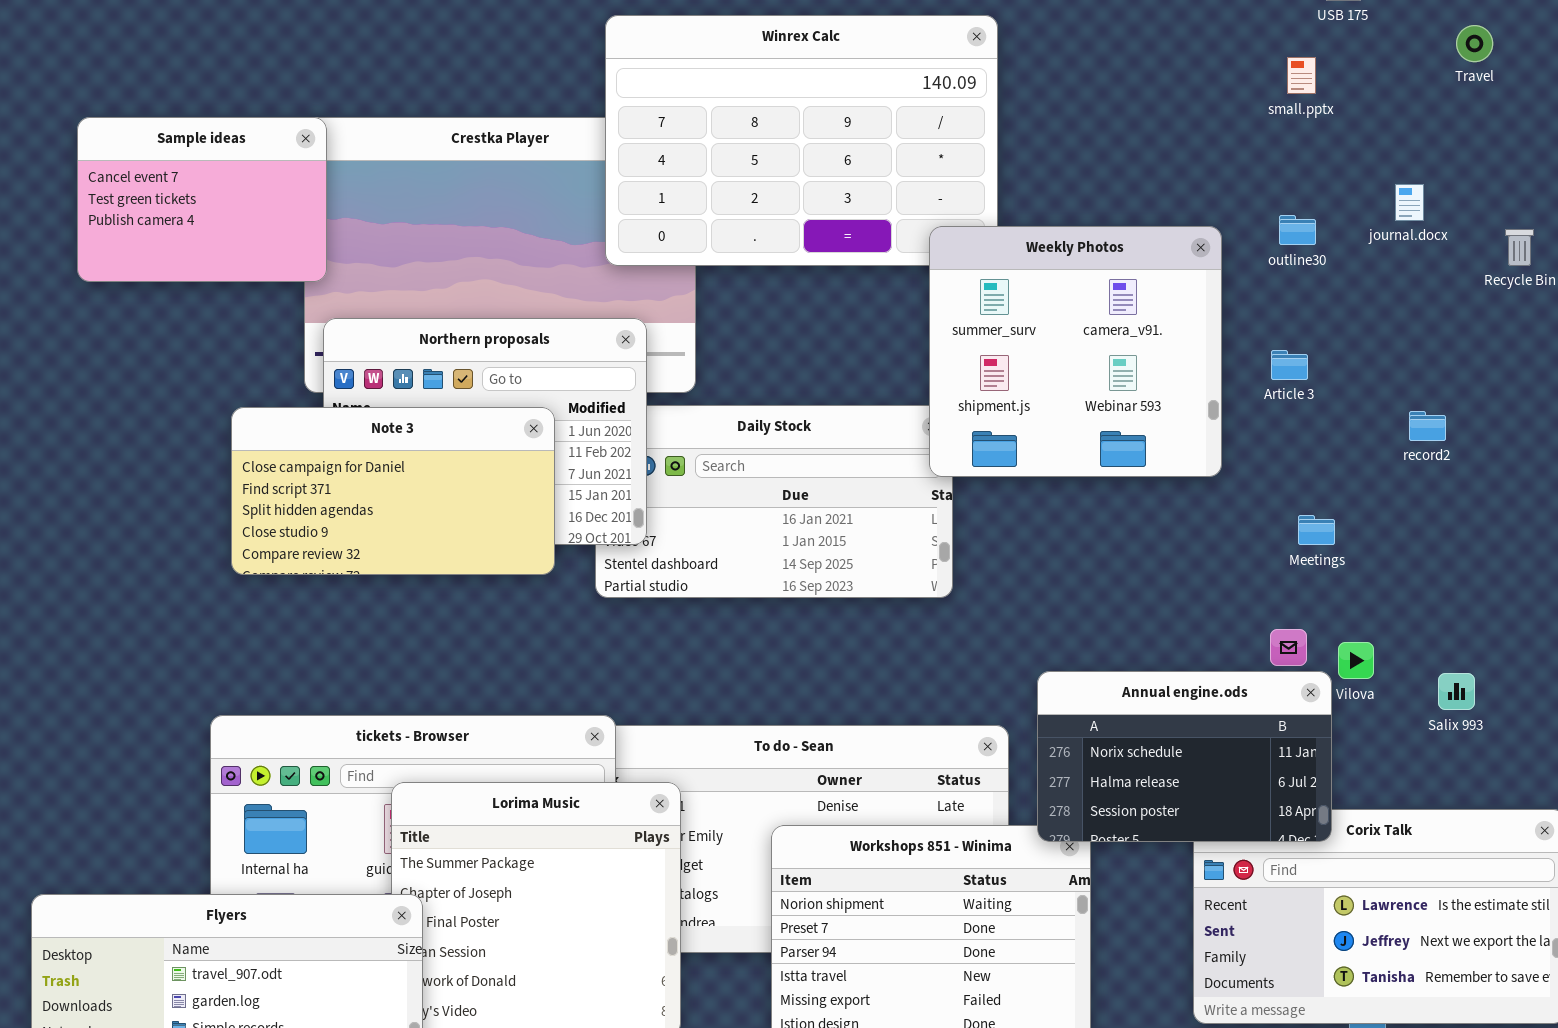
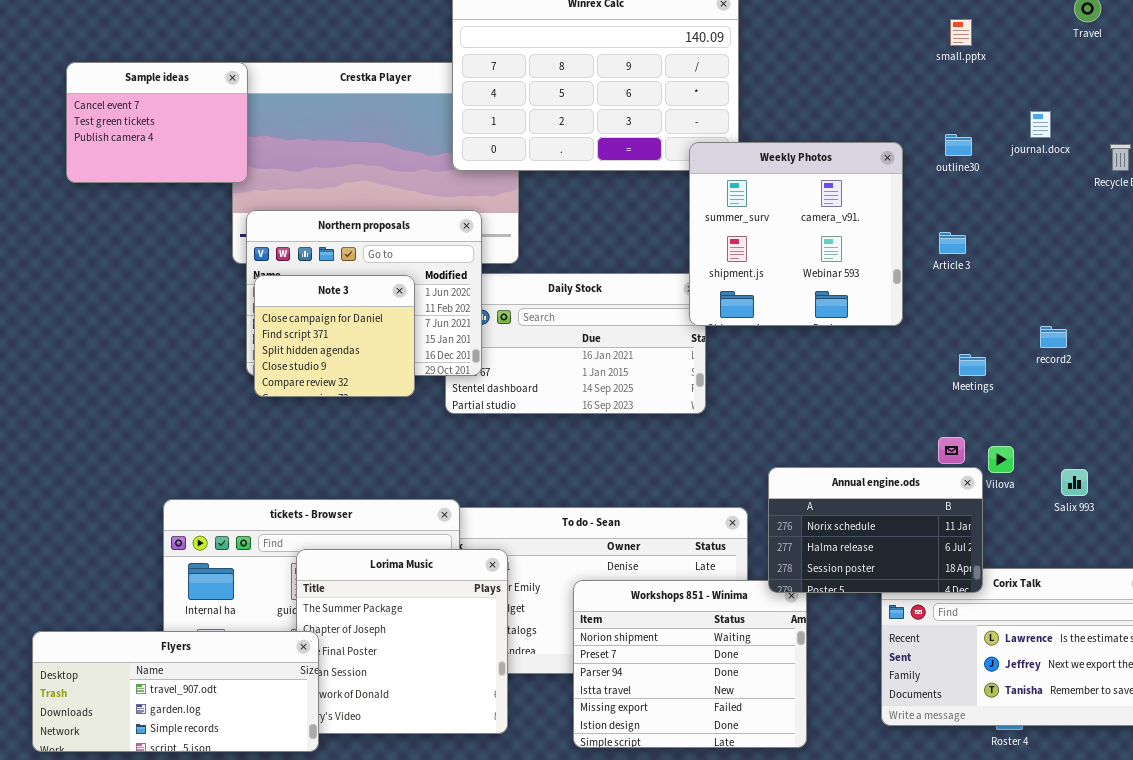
Note 3: [231,407,555,575] -> [254,275,415,397], resized
record2: [1409,411,1446,441] -> [1040,326,1067,348], moved

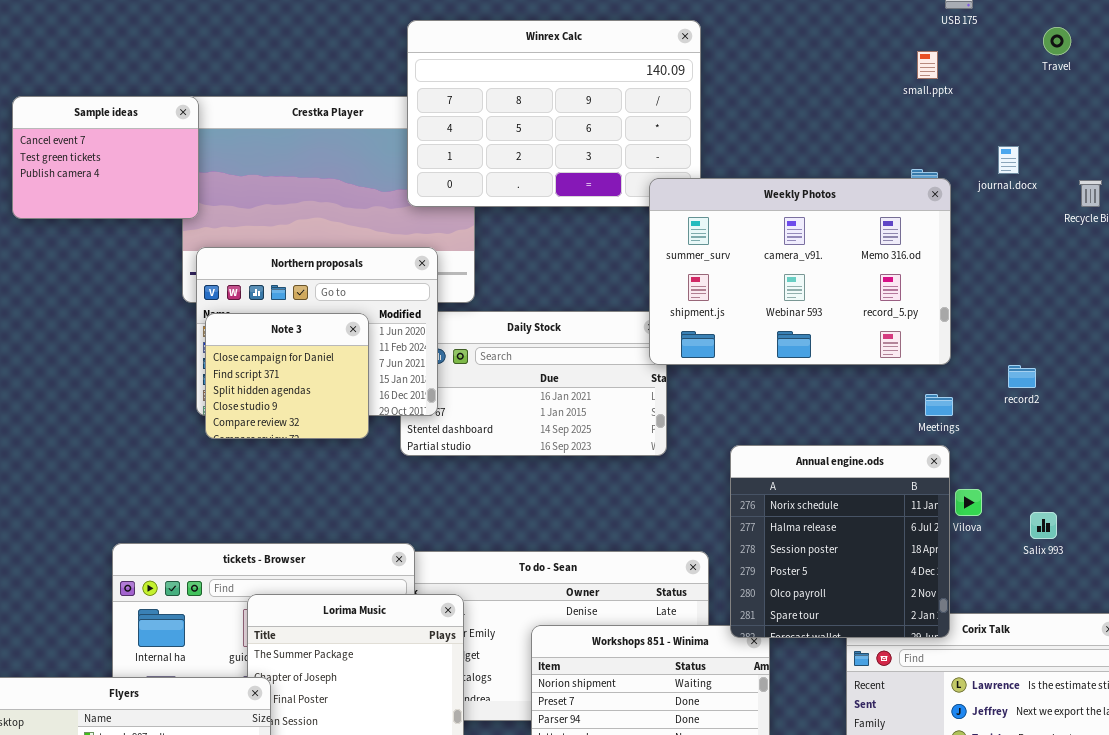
Weekly Photos: [689,142,903,326] -> [649,178,951,365], resized
Annual engine.ods: [768,467,983,593] -> [730,445,950,638], resized

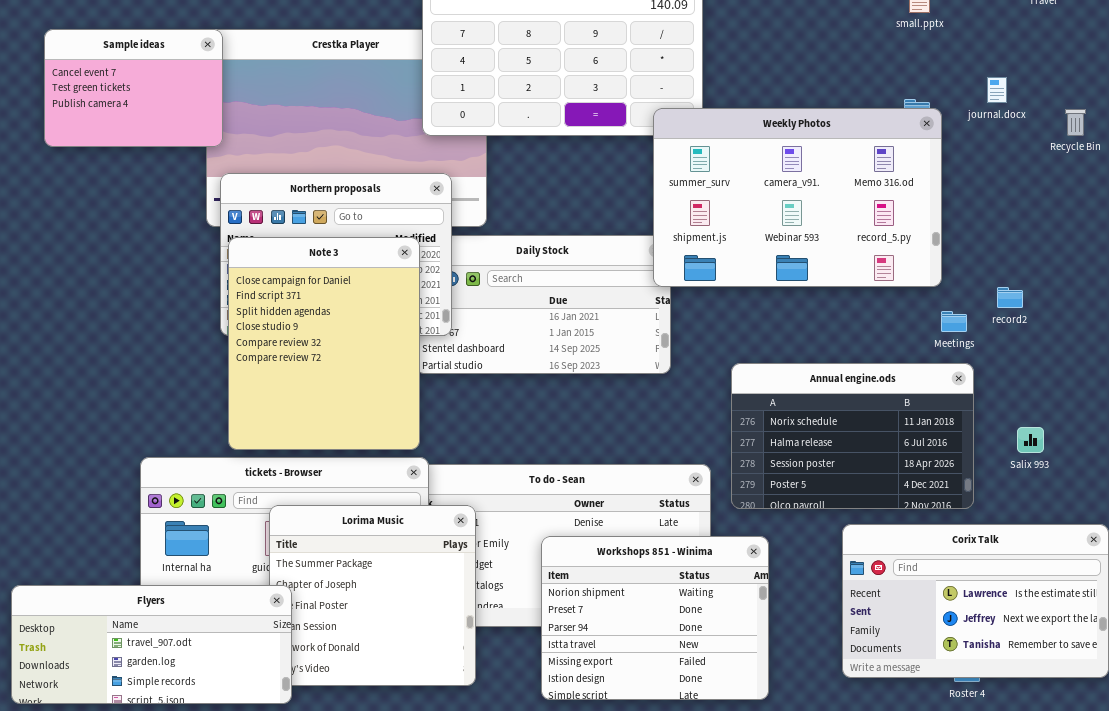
Note 3: [205,313,369,439] -> [228,237,420,450], resized
Meetings: [925,394,953,416] -> [941,311,967,332], moved
Annual engine.ods: [730,445,950,638] -> [731,363,974,509], resized

